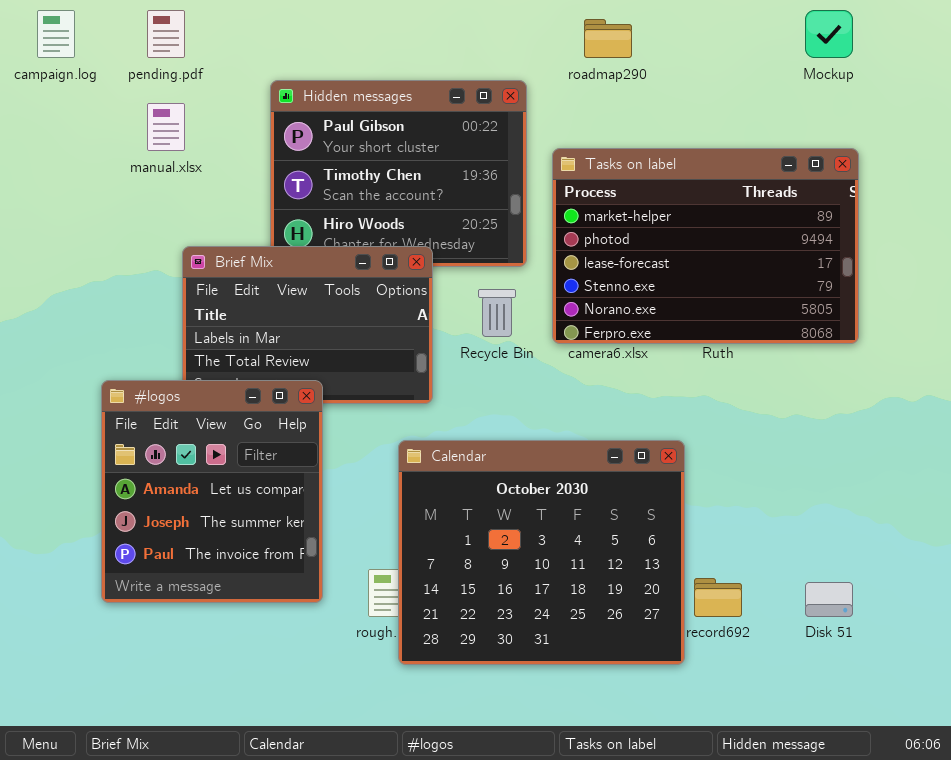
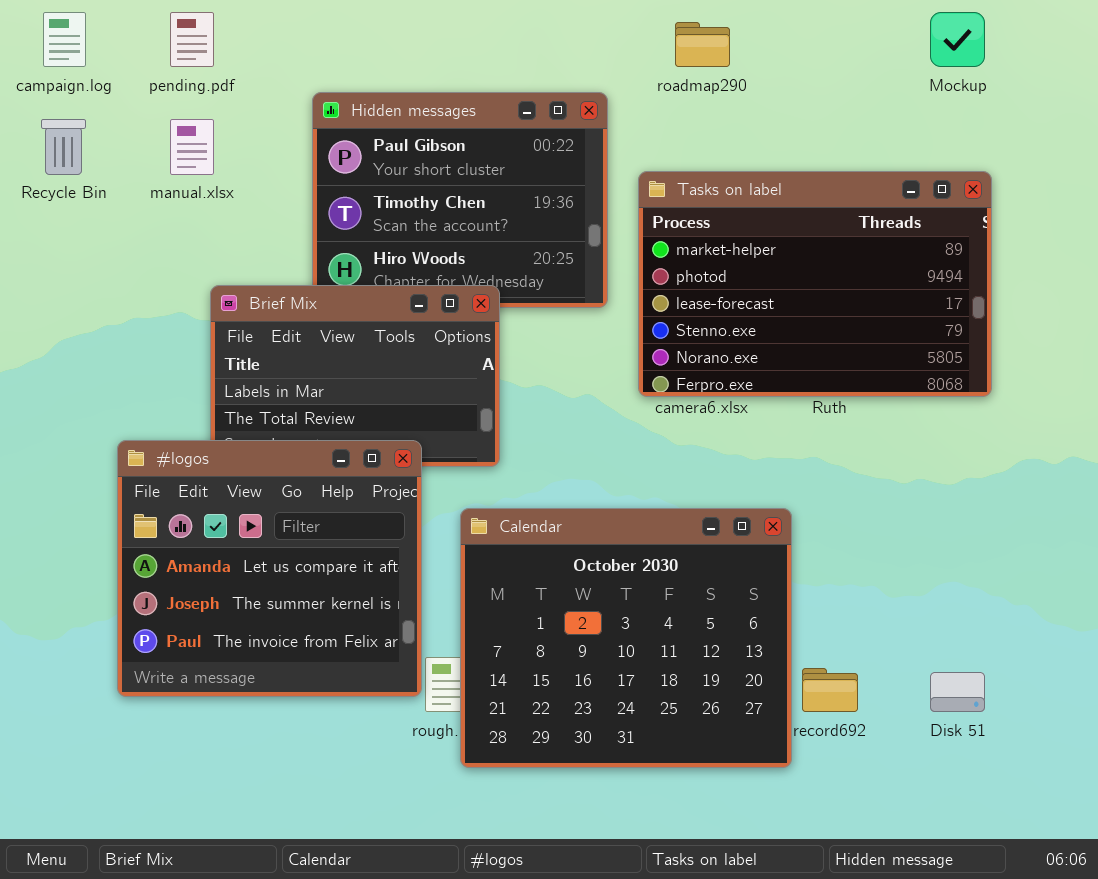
Recycle Bin: [478,289,516,337] -> [41,119,86,175], moved
#logos: [101,380,323,603] -> [117,440,422,697], resized

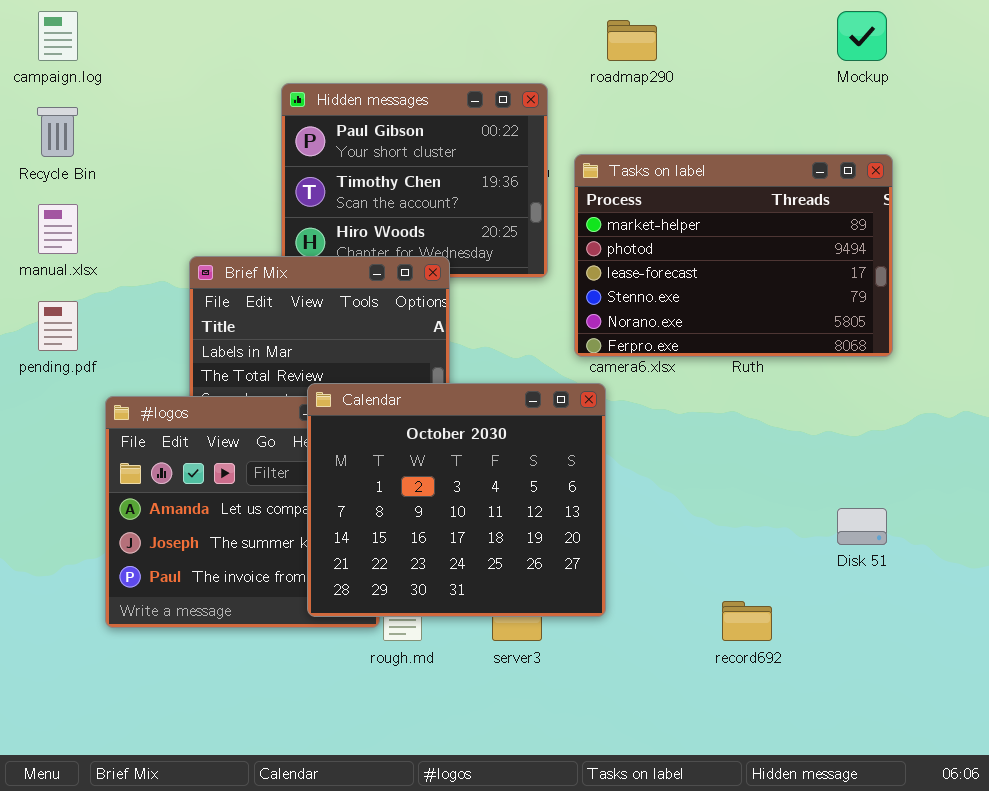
pending.pdf: [170,12,214,67] -> [38,301,78,351], moved
manual.xlsx: [170,119,214,175] -> [38,204,78,254], moved
Calendar: [460,508,792,768] -> [307,383,606,617], moved
Disk 51: [930,672,985,712] -> [837,508,887,545], moved

